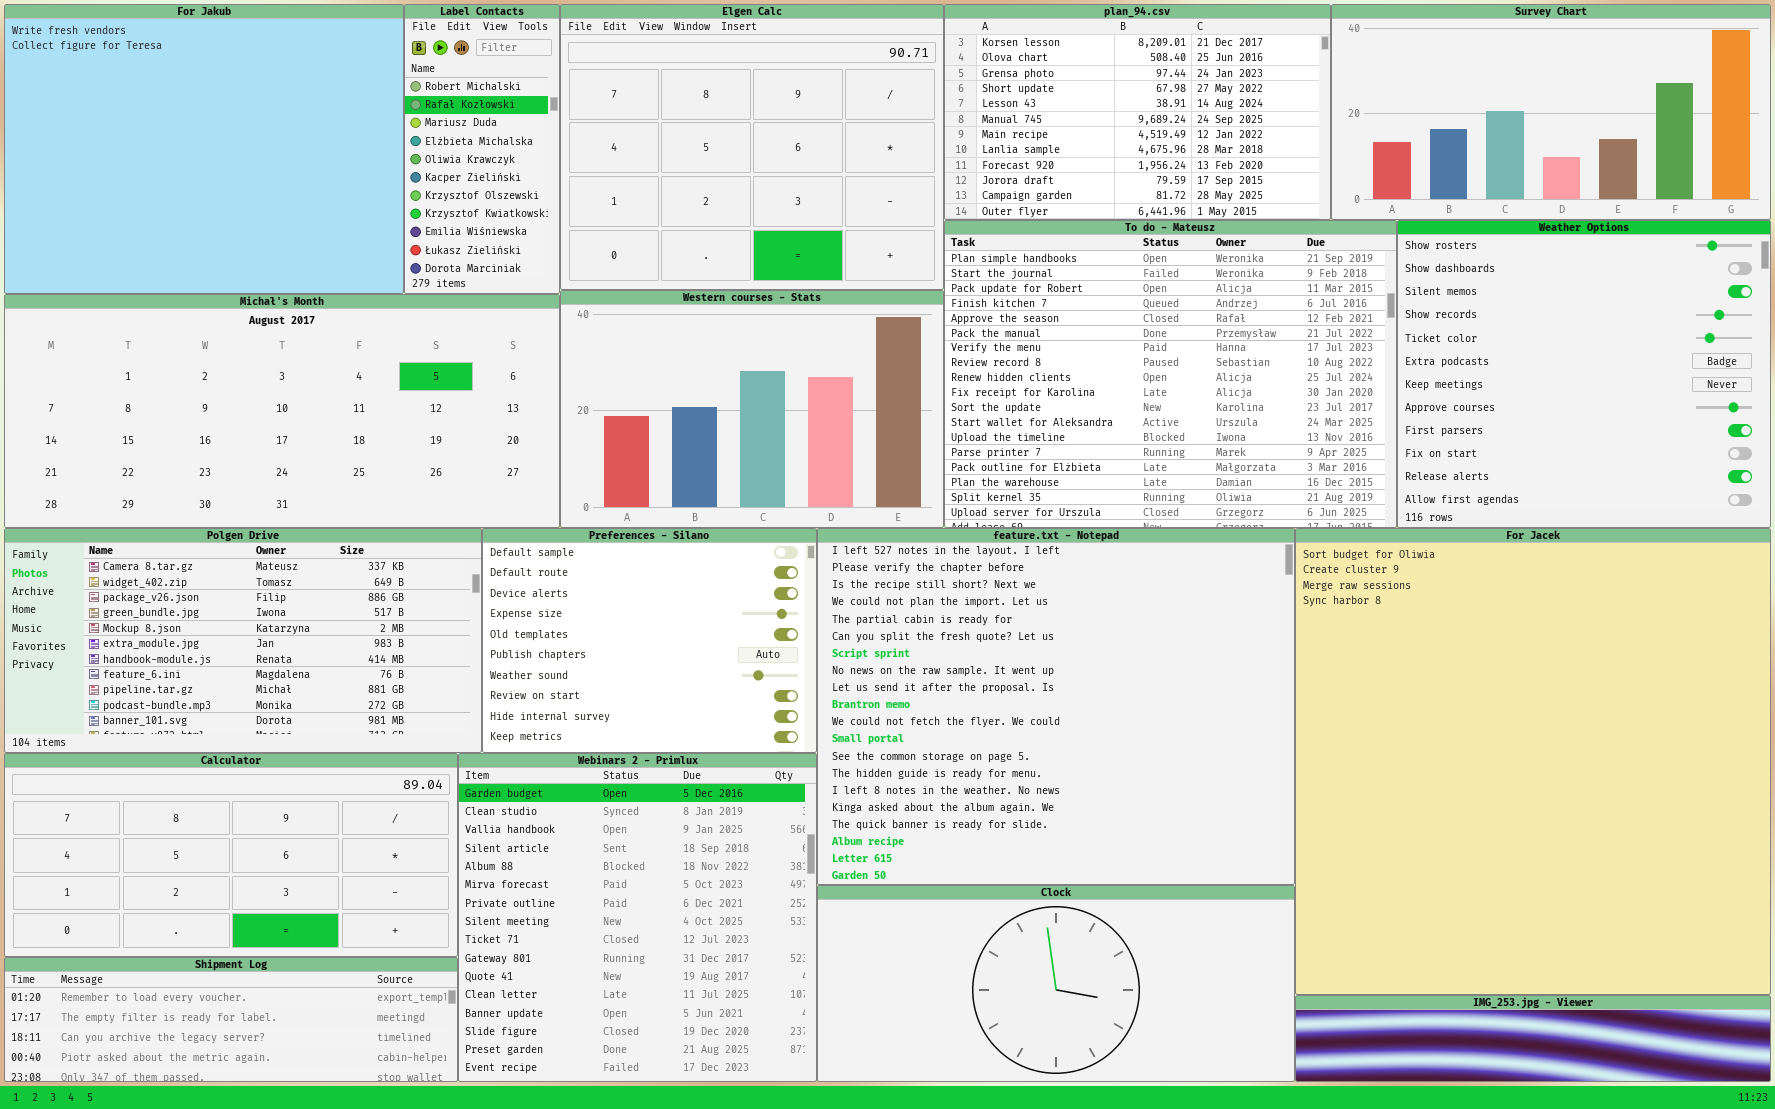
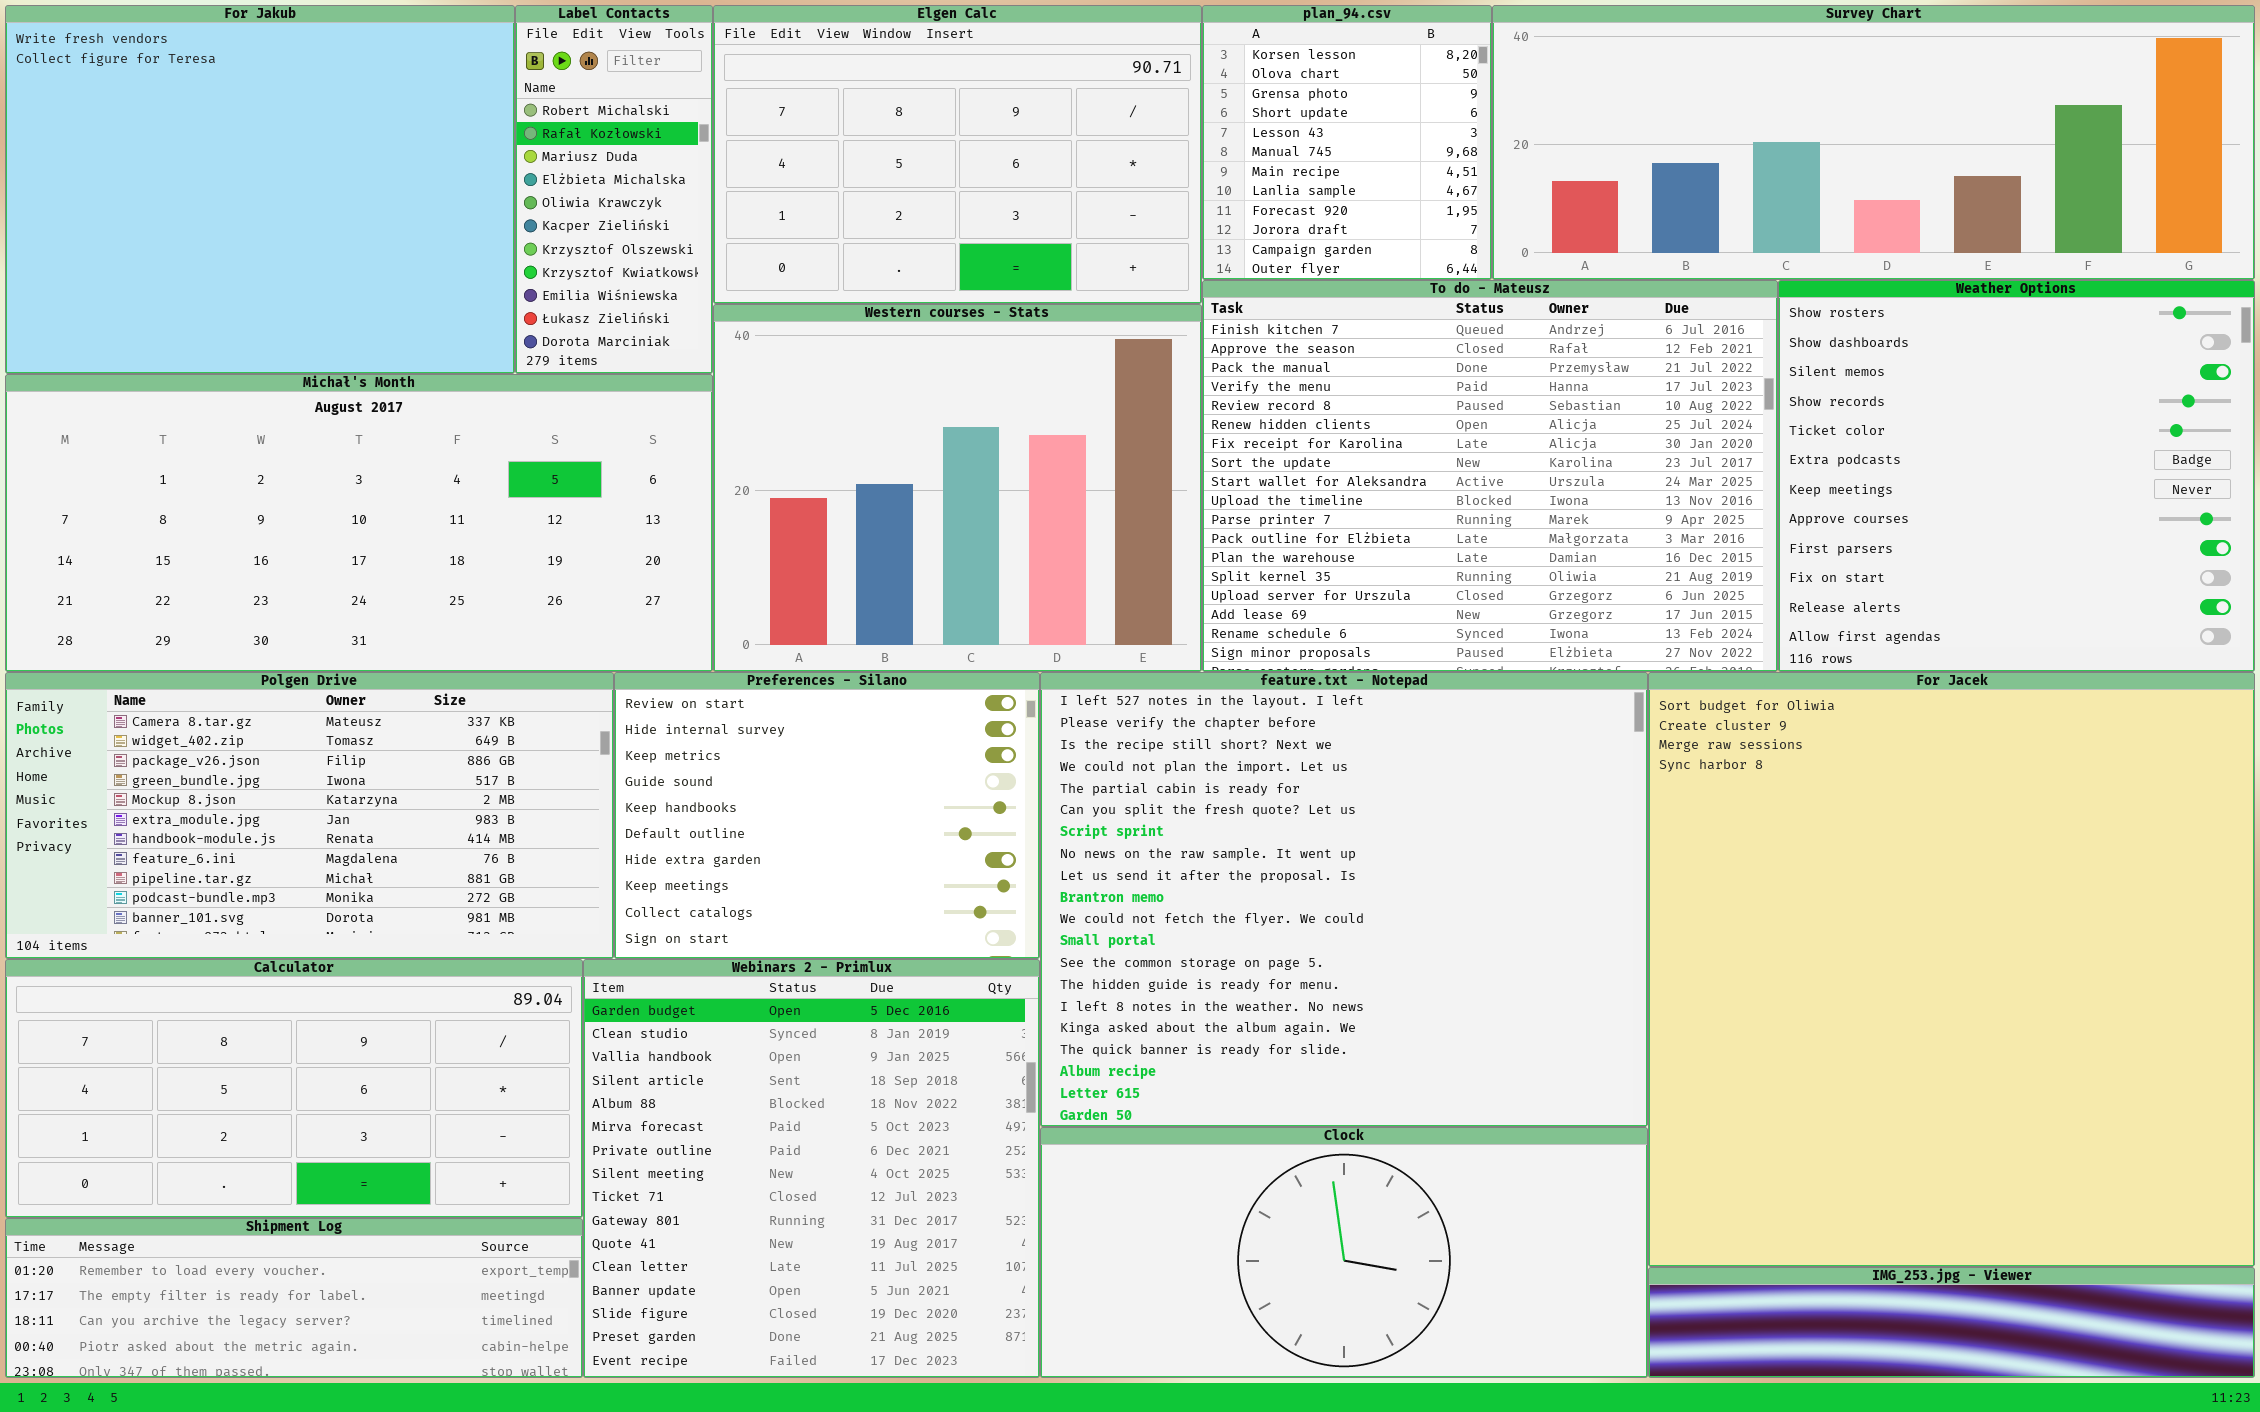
Elgen Calc: [560,4,944,290] -> [713,5,1202,304], resized
plan_94.csv: [944,4,1331,220] -> [1202,5,1492,280], resized
Survey Chart: [1331,4,1771,220] -> [1492,5,2255,280], resized
To do - Mateusz: [944,220,1397,528] -> [1202,280,1778,672], scrolled down 3 rows
Western courses - Stats: [560,290,944,528] -> [713,304,1202,672], resized
Preferences - Silano: [482,528,817,753] -> [614,672,1040,959], scrolled down 7 rows

